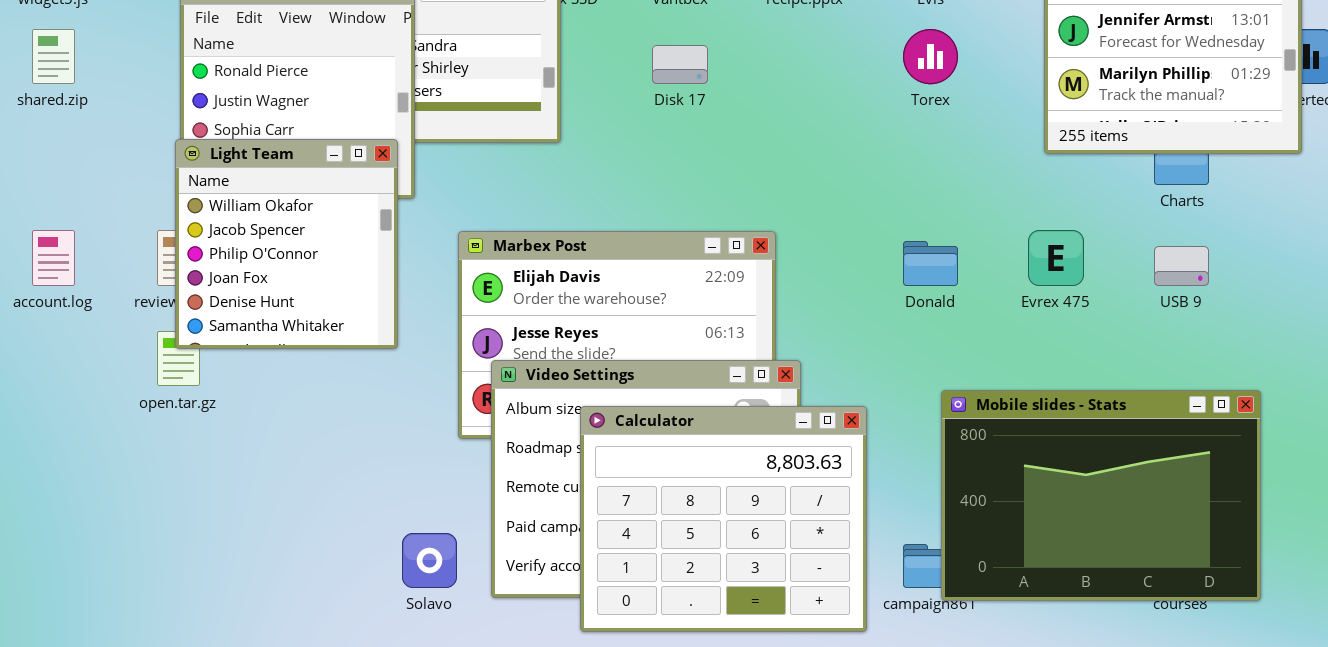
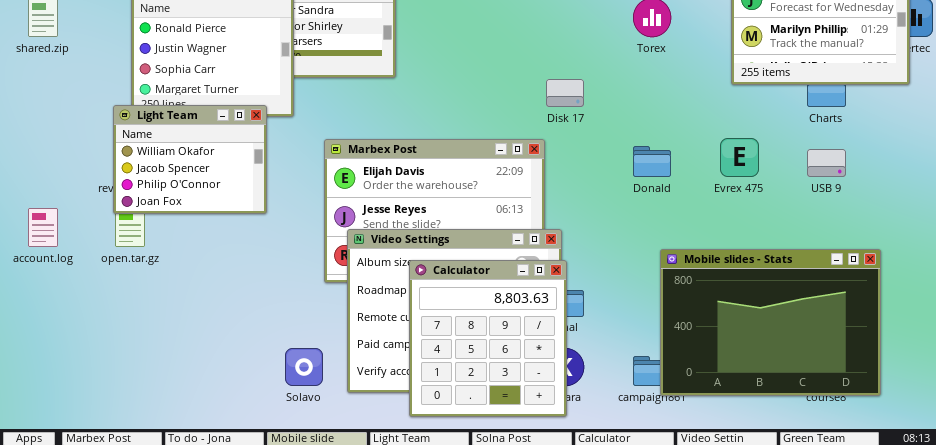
Disk 17: [652,45,708,84] -> [546,79,584,107], moved
Light Team: [175,139,398,349] -> [113,105,267,214], moved, resized
account.log: [32,230,75,286] -> [28,208,58,247], moved
Calculator: [580,406,867,632] -> [409,260,567,417], resized

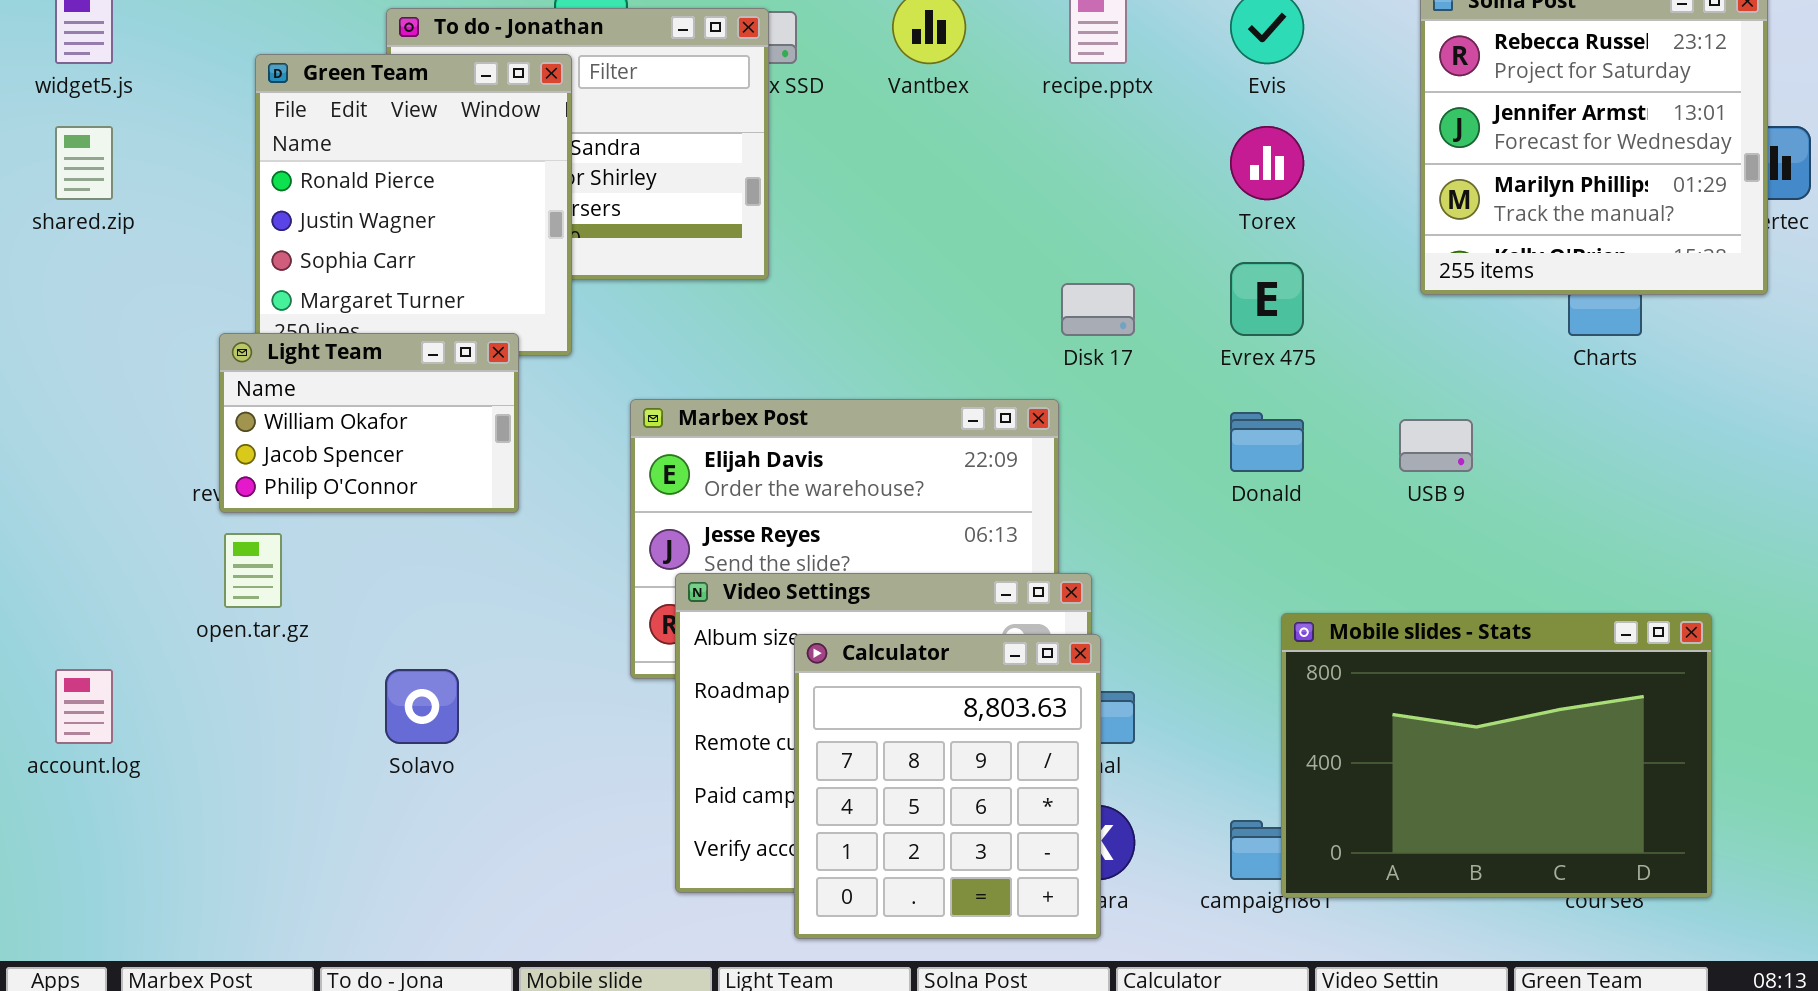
Light Team: [113,105,267,214] -> [219,333,519,513], resized
Evrex 475: [720,138,759,177] -> [1230,262,1304,336], moved
USB 9: [807,149,846,177] -> [1399,419,1473,472], moved
account.log: [28,208,58,247] -> [55,669,113,744], moved
Solavo: [285,348,323,386] -> [385,669,459,744], moved

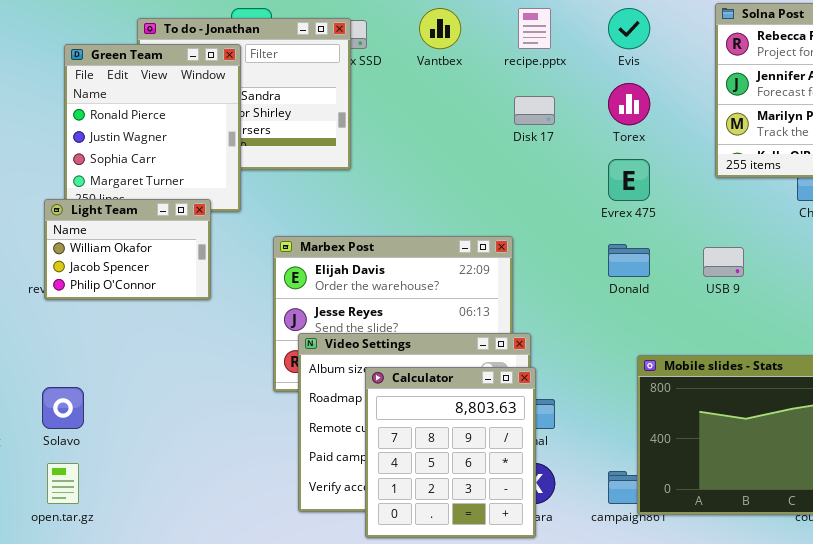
Disk 17: [1061,283,1135,336] -> [514,96,555,125], moved
open.tar.gz: [224,533,282,608] -> [47,463,79,504], moved
Solavo: [385,669,459,744] -> [42,387,84,429], moved

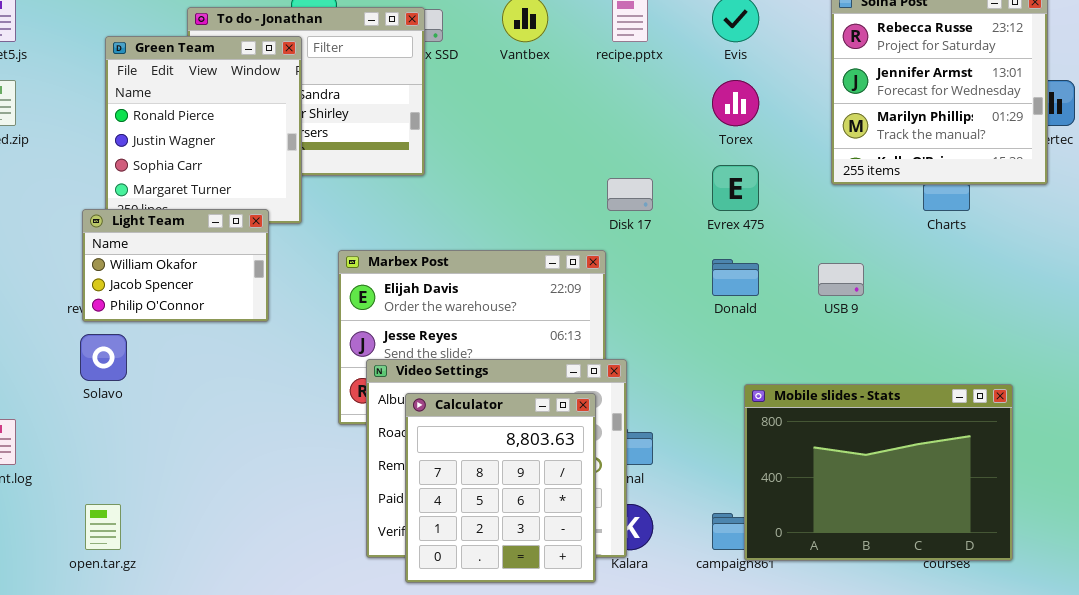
Disk 17: [514,96,555,125] -> [607,178,653,211], moved
Calculator: [365,367,536,538] -> [405,393,596,583], moved
Solavo: [42,387,84,429] -> [80,334,127,381], moved

